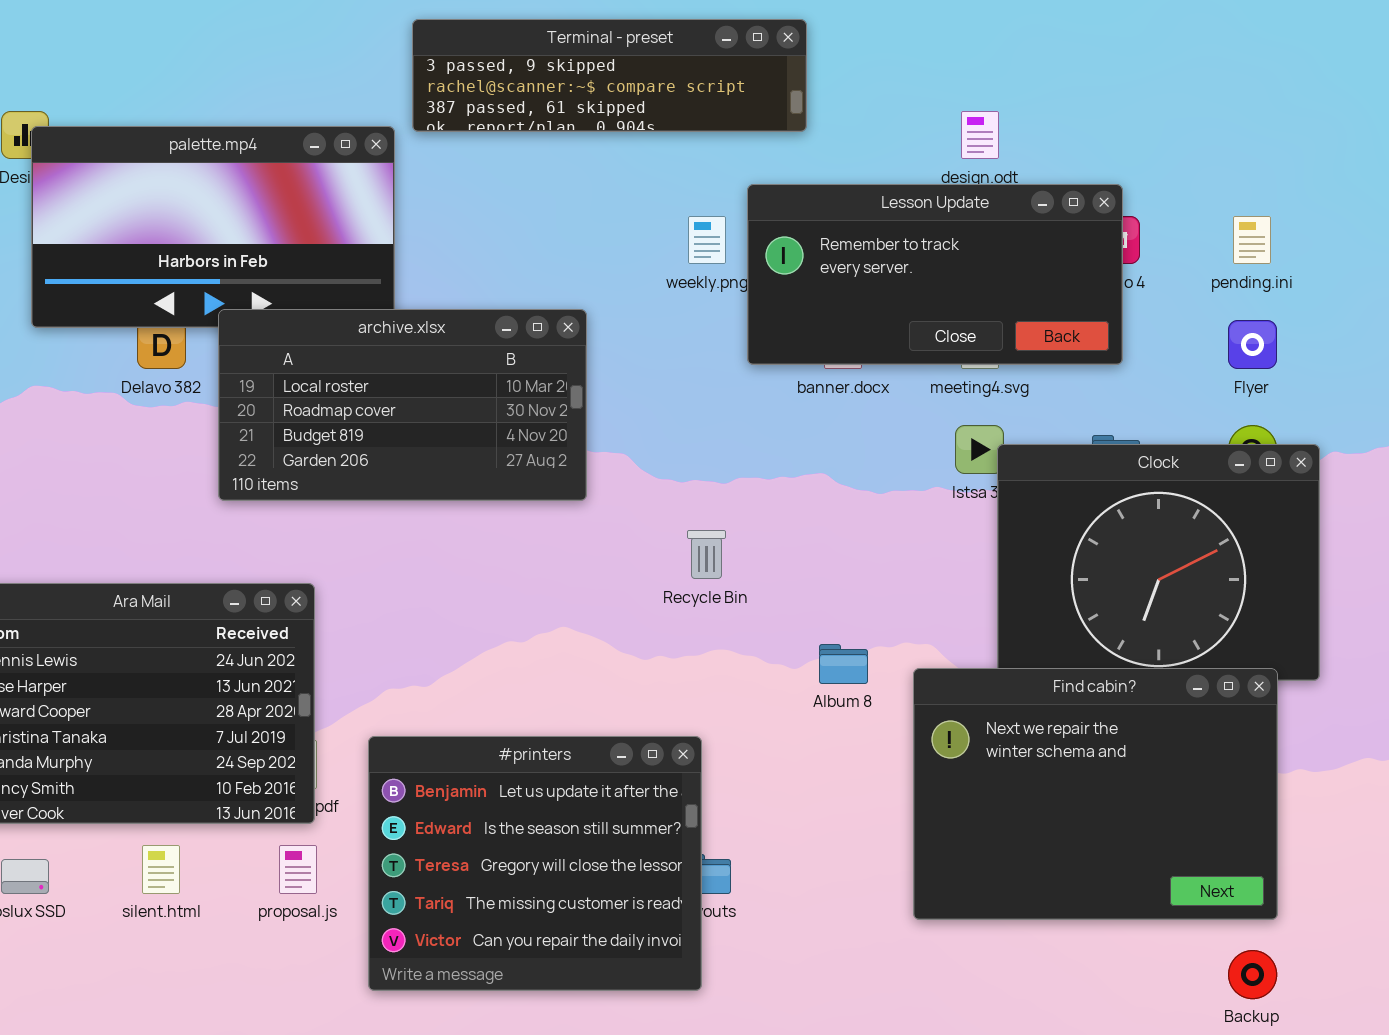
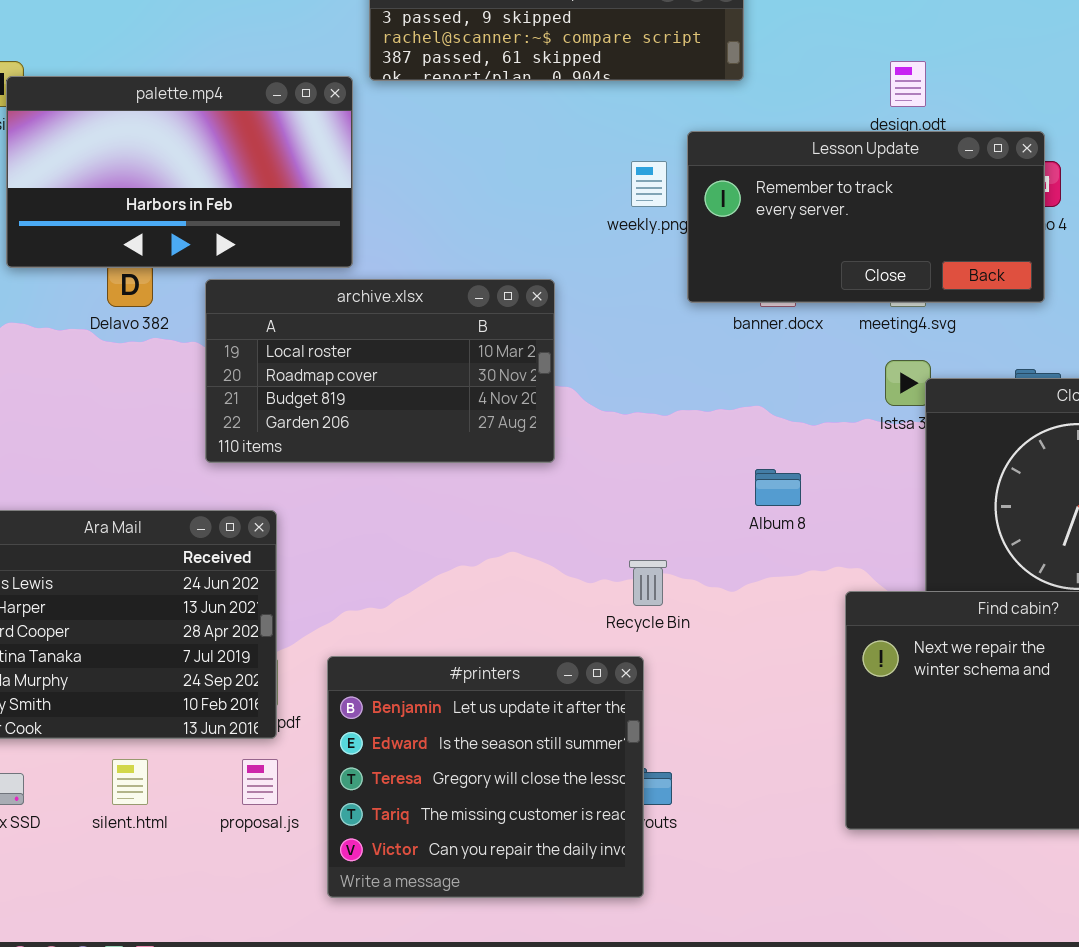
archive.xlsx: [218,309,587,501] -> [205,279,555,463], moved
Recycle Bin: [687,530,726,579] -> [629,560,667,606], moved
Album 8: [819,644,868,684] -> [755,469,801,506], moved

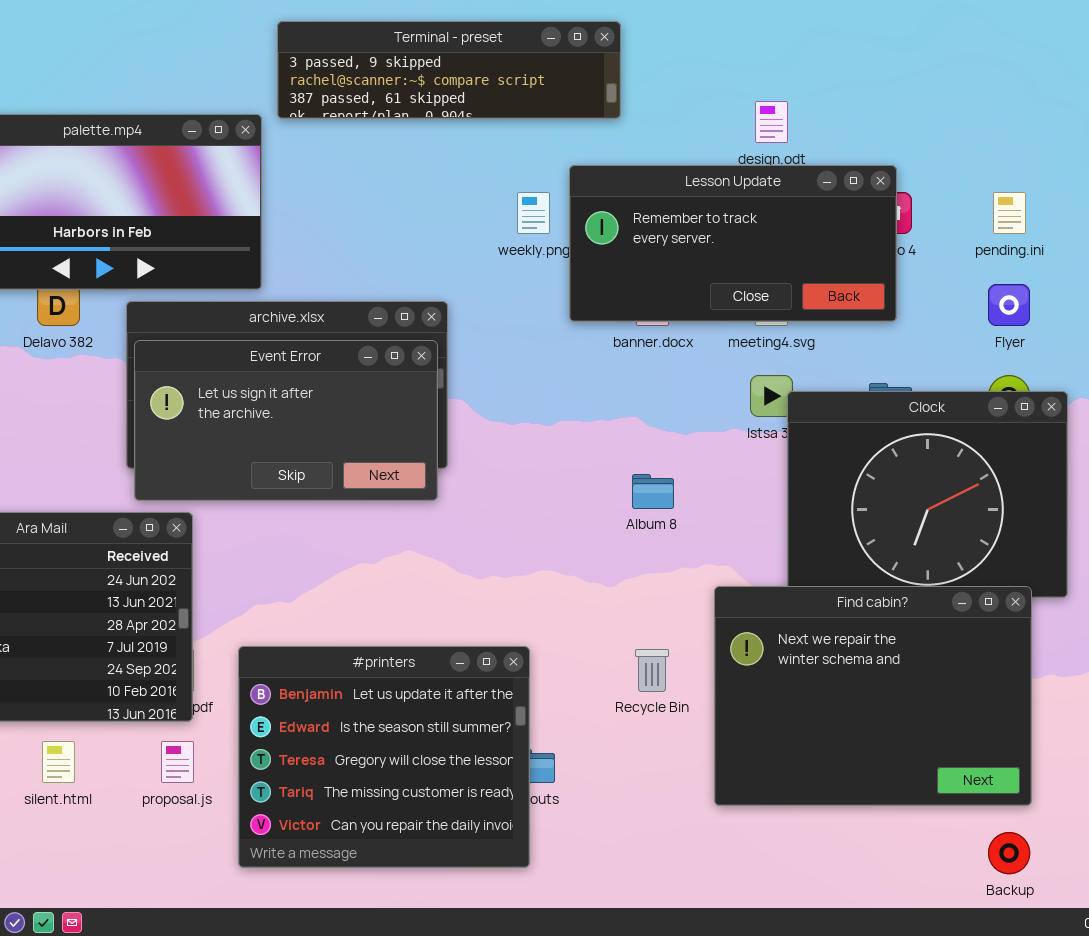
Event Error: none -> [134,340,438,501], opened
Recycle Bin: [629,560,667,606] -> [635,649,669,692], moved

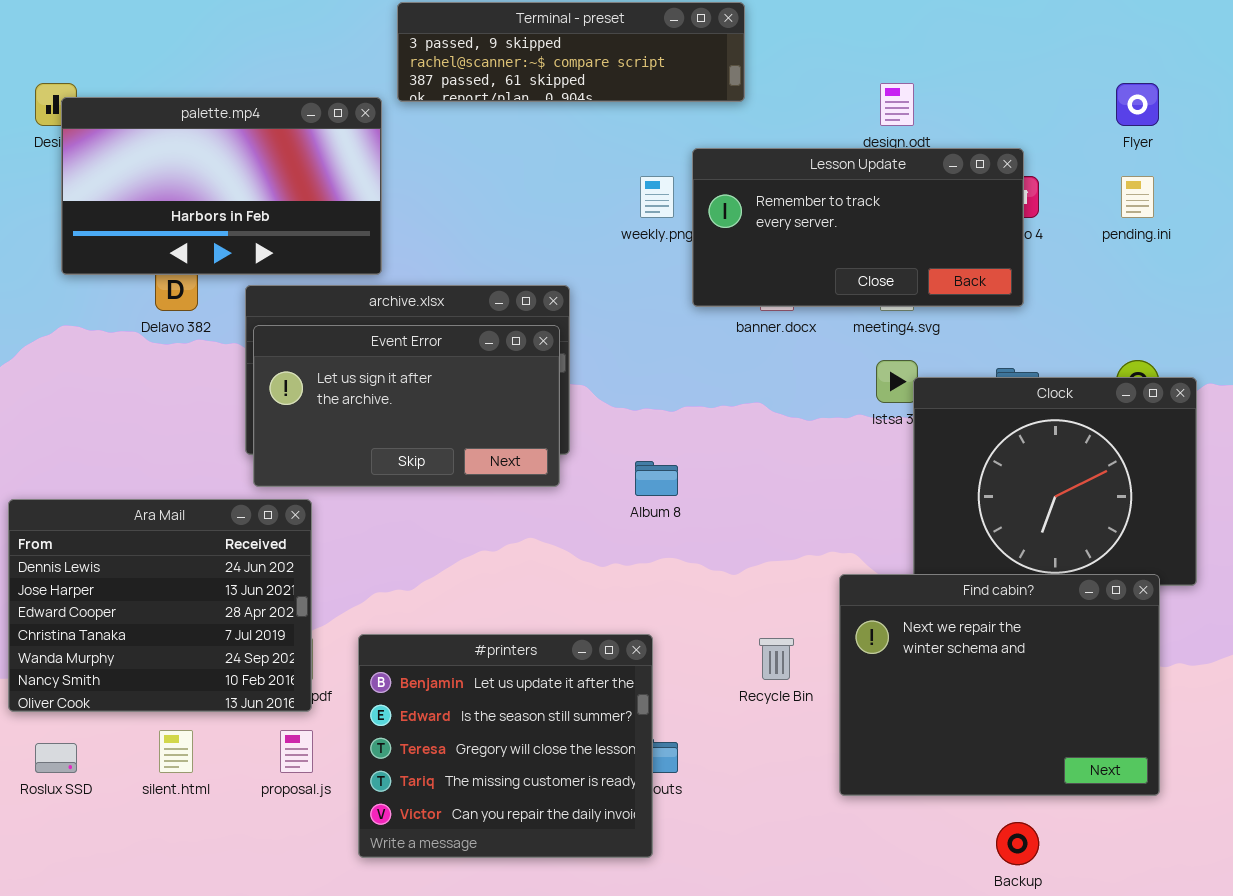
Flyer: [988,284,1030,326] -> [1116,83,1159,126], moved
Album 8: [632,474,674,509] -> [635,461,678,496], moved
Backup: [988,832,1030,874] -> [996,822,1039,865], moved

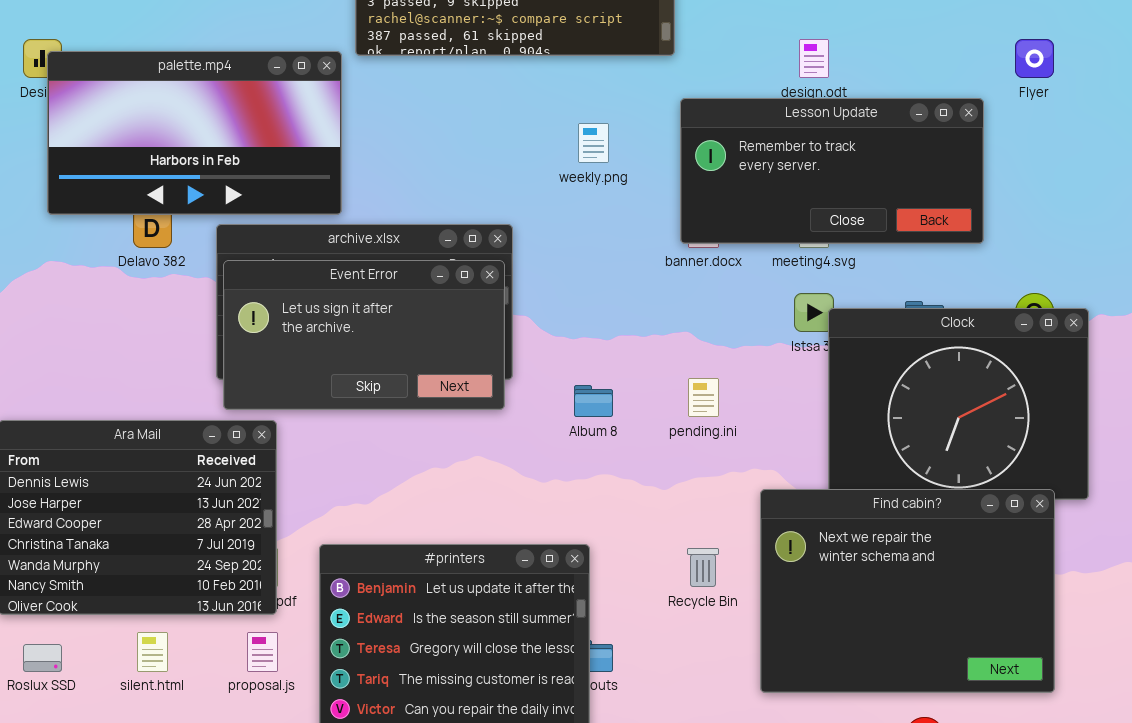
Lesson Update: [692,148,1024,307] -> [680,98,984,244], moved
pending.ini: [1121,176,1154,218] -> [688,378,719,417], moved

